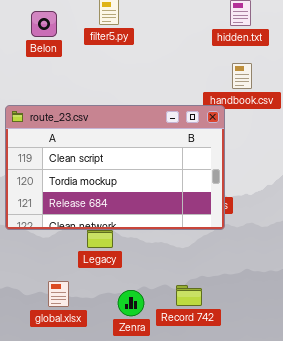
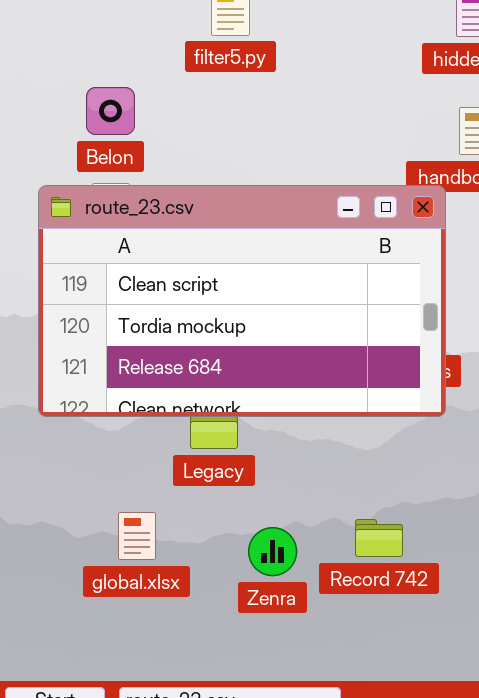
Belon: [31,11,57,37] -> [86,87,135,135], moved

